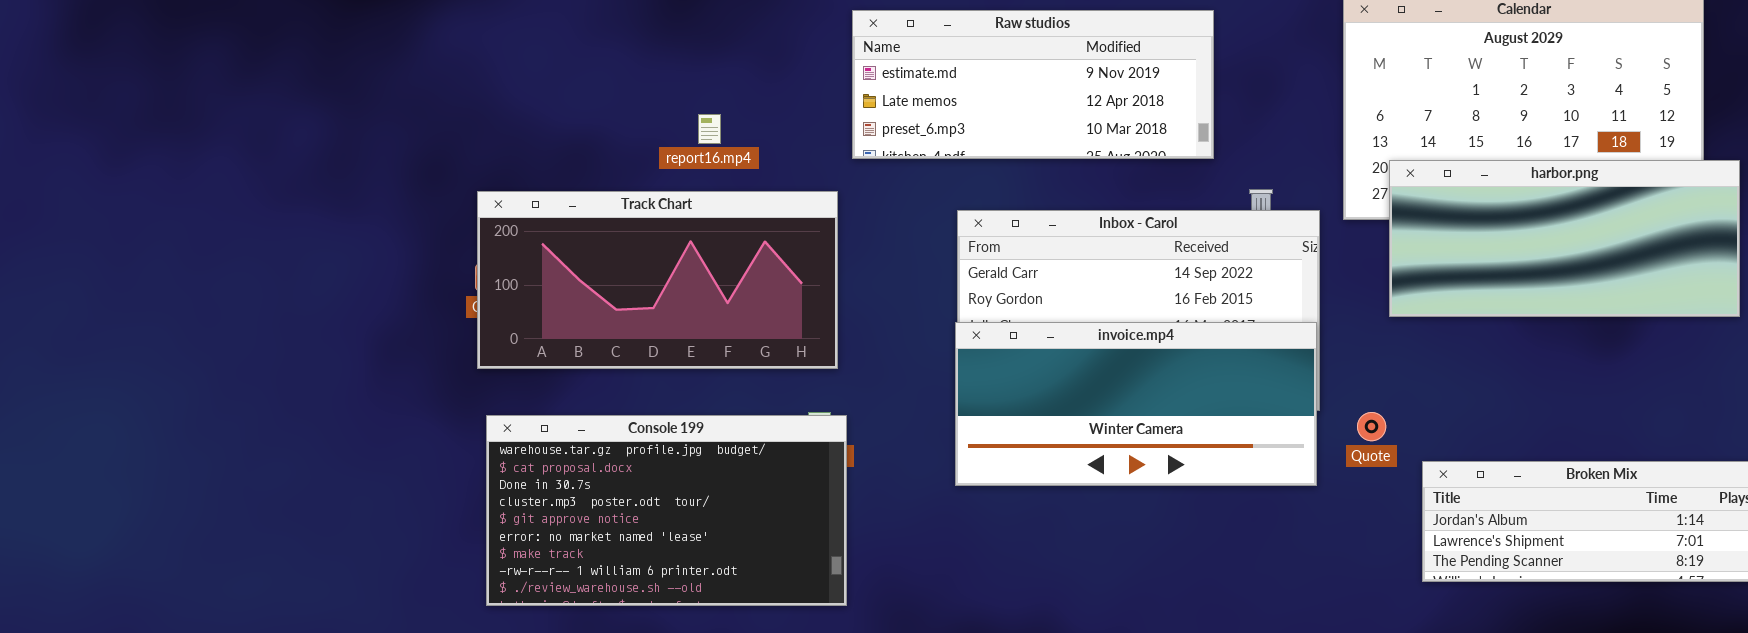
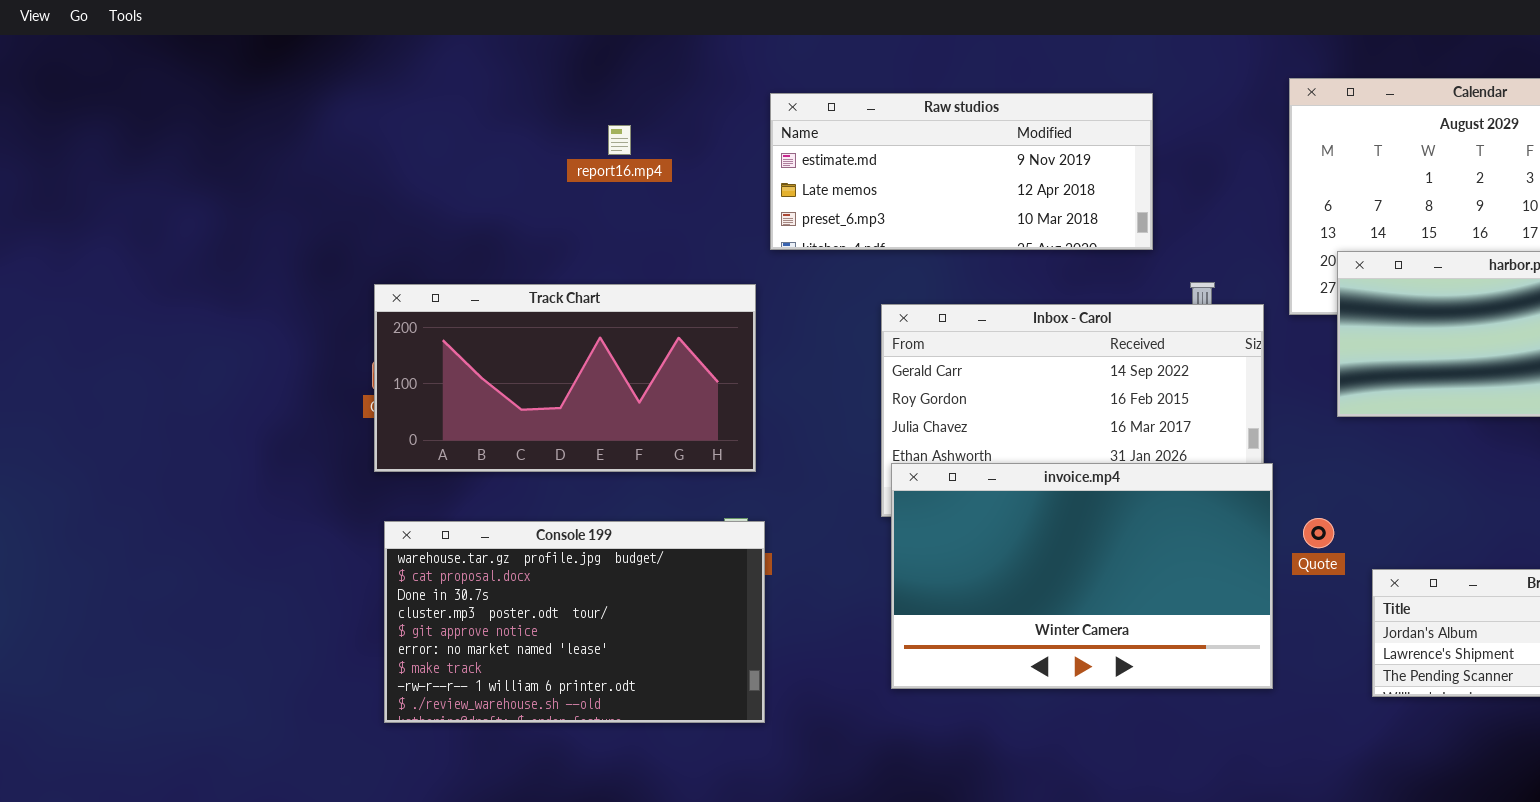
report16.mp4: [698,114,721,144] -> [608,125,631,155], moved
invoice.mp4: [955,322,1317,486] -> [891,463,1273,689], moved, resized

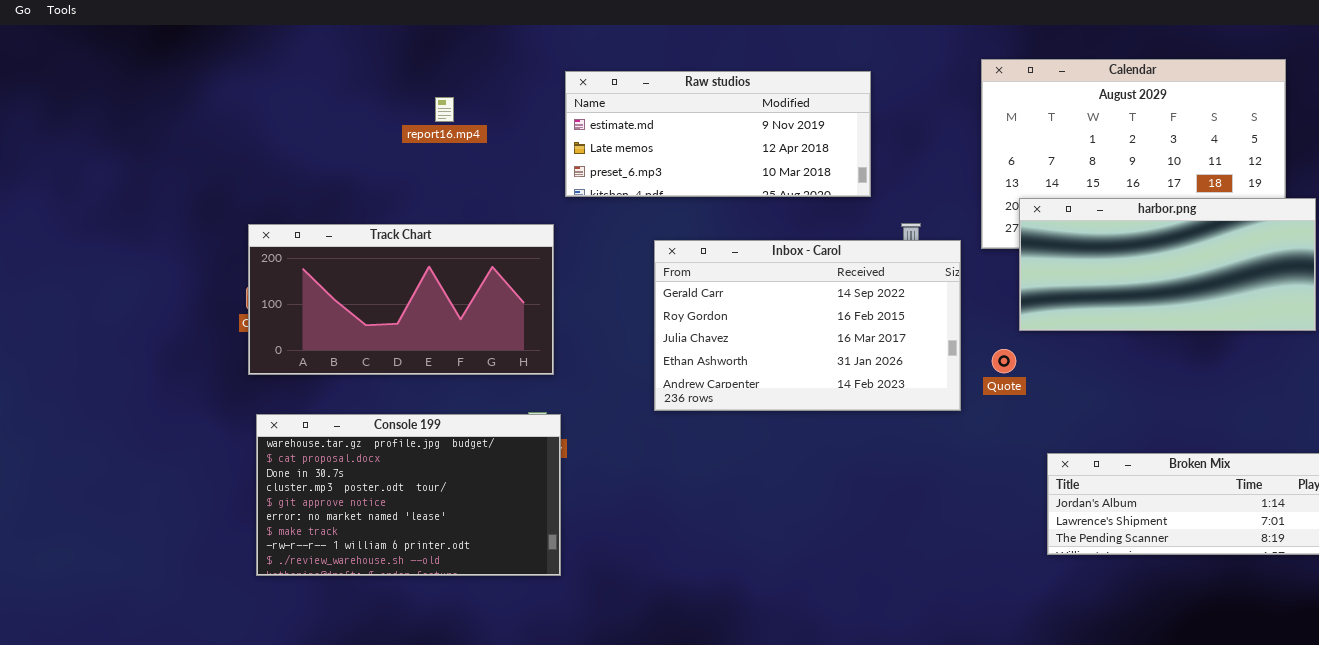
invoice.mp4: [891,463,1273,689] -> none, closed
Quote: [1303,518,1334,548] -> [992,349,1016,373], moved

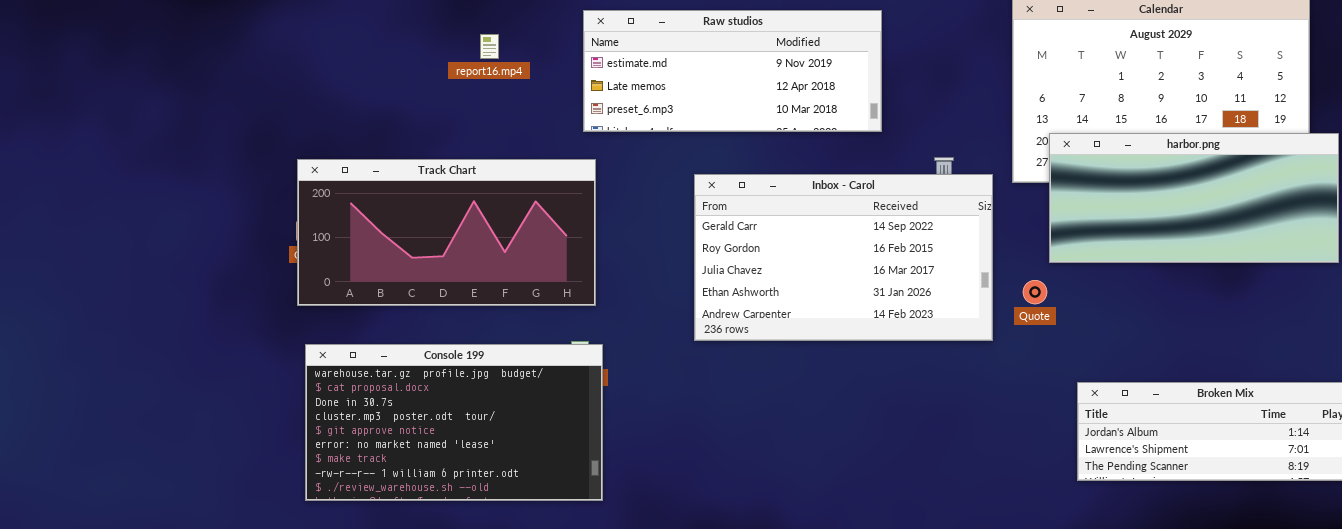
Raw studios: [565,71,871,197] -> [583,10,882,132], moved

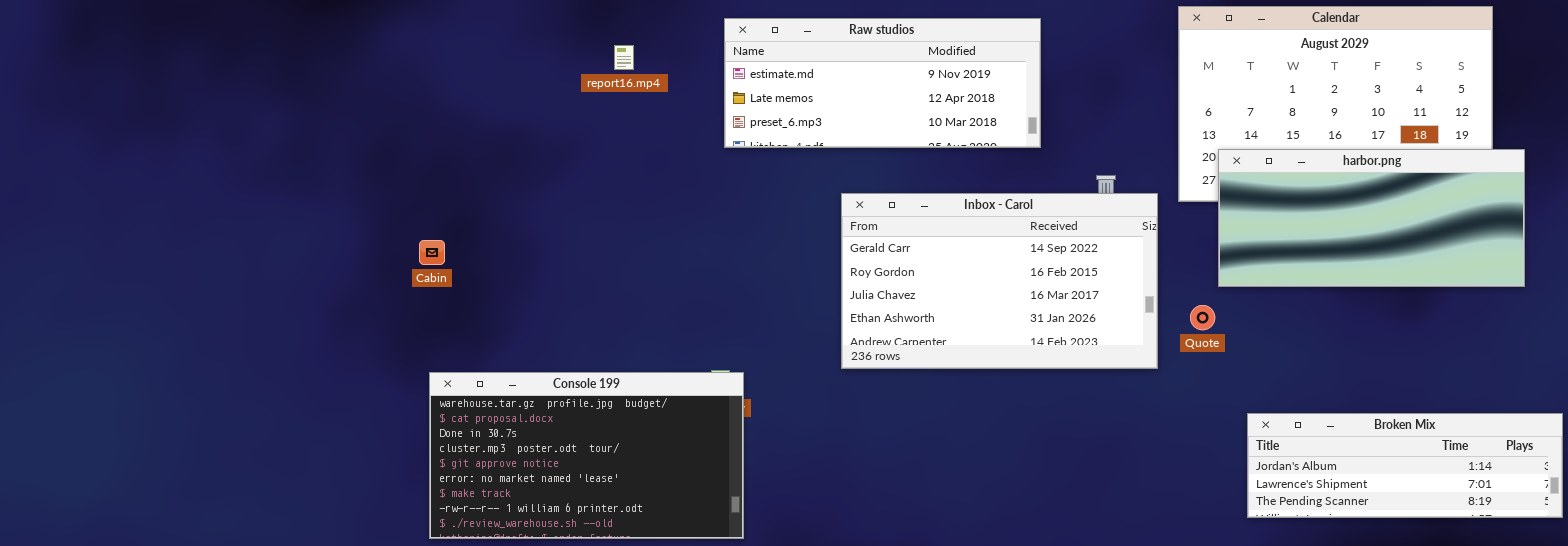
Track Chart: [297,159,596,306] -> none, closed

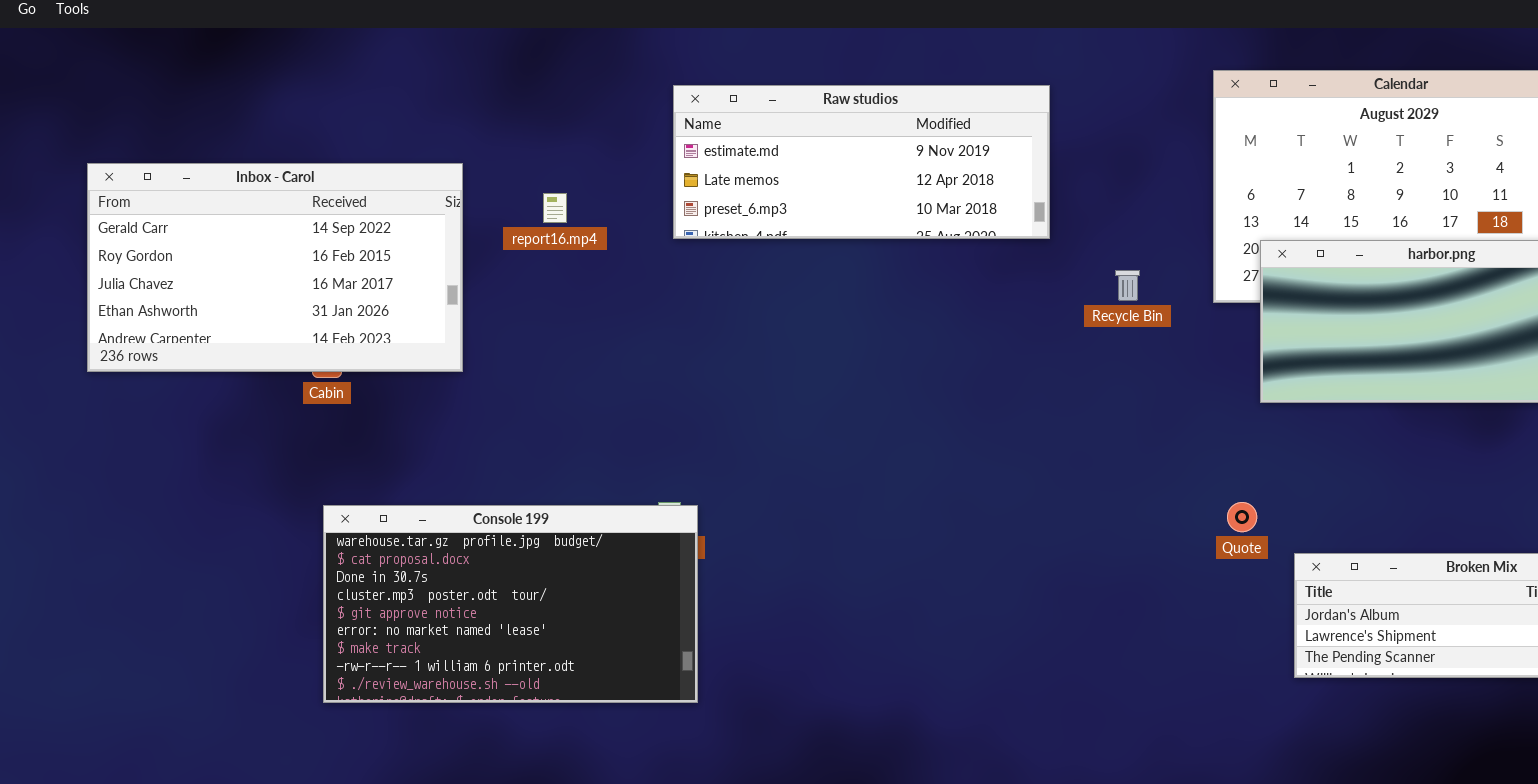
report16.mp4: [614,45,634,70] -> [543,193,567,223], moved
Inbox - Carol: [841,193,1158,369] -> [87,163,463,372], moved
Quote: [1190,305,1215,330] -> [1227,502,1257,532], moved

